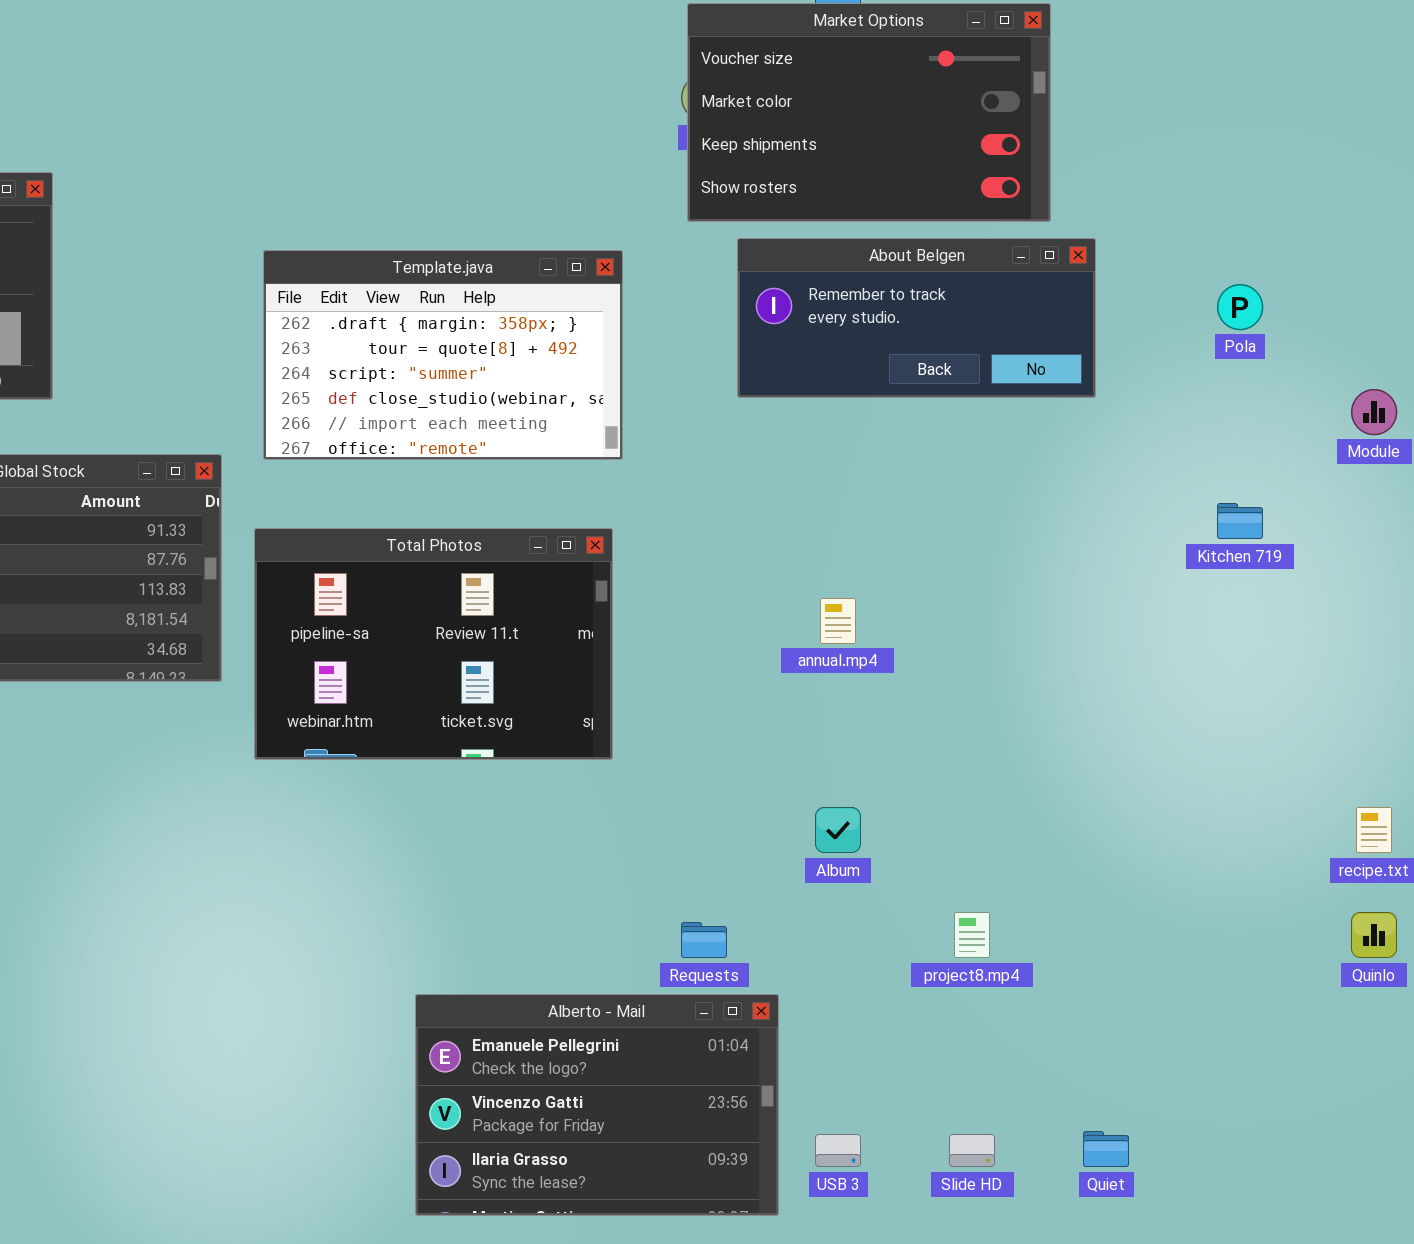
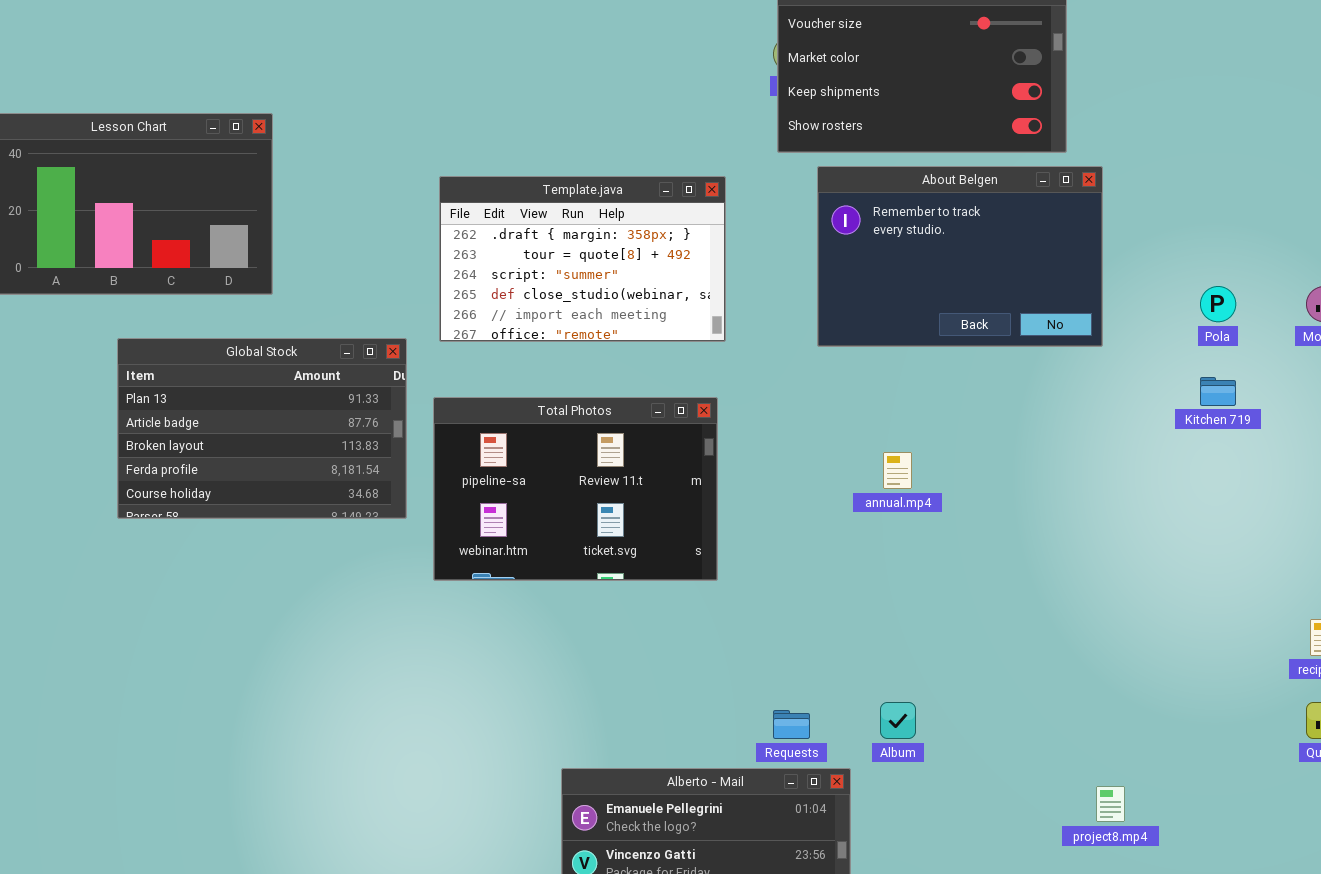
About Belgen: [737,238,1096,398] -> [817,166,1103,347], resized
Pola: [1217,284,1263,330] -> [1200,286,1236,322], moved
Album: [815,807,861,853] -> [880,702,916,739], moved
project8.mp4: [954,912,990,958] -> [1096,786,1125,822], moved

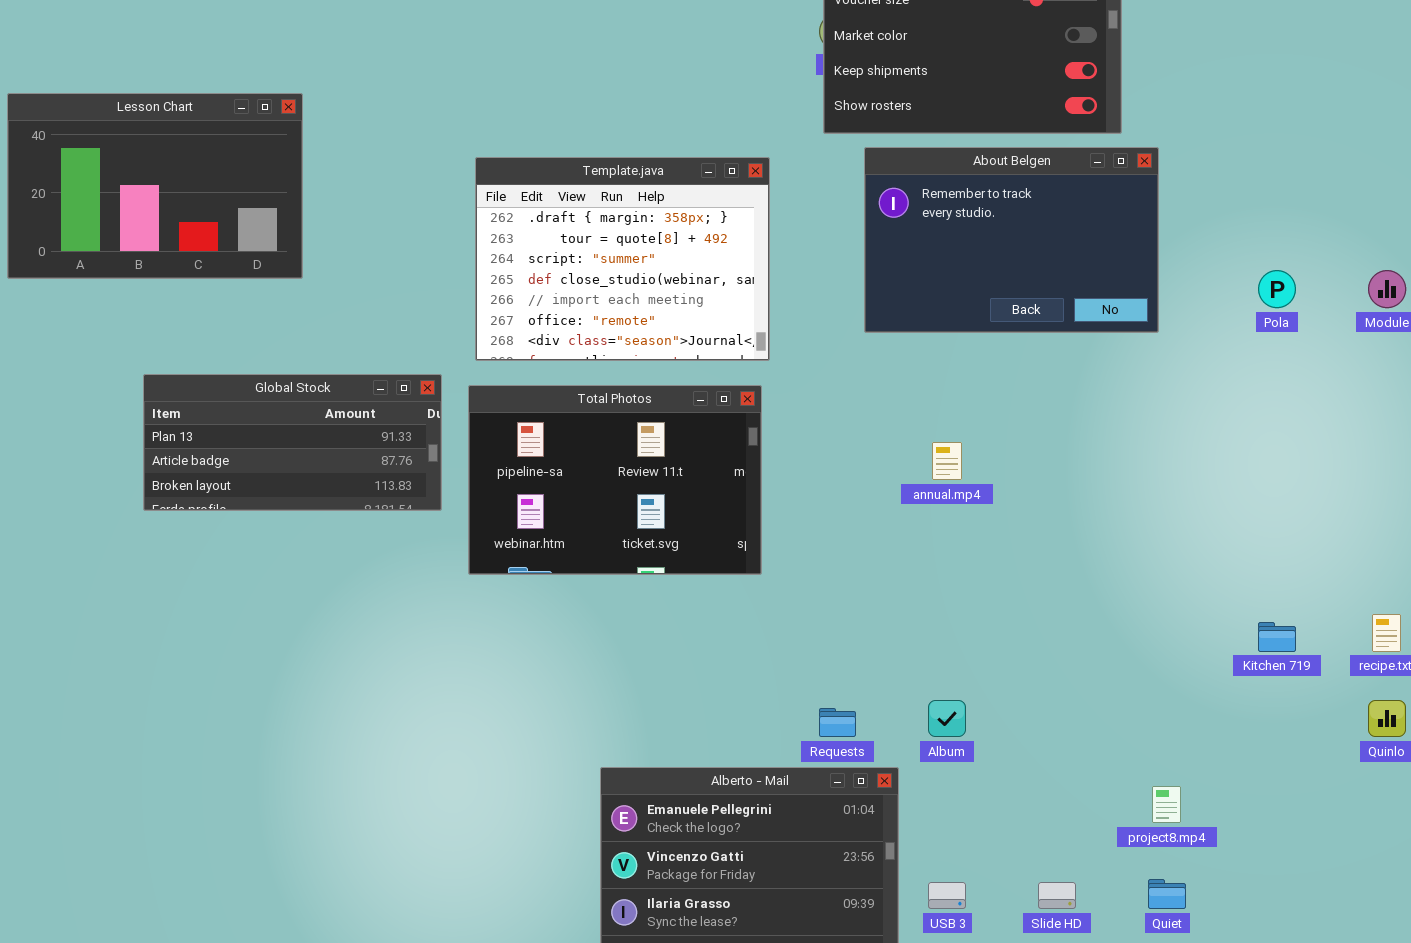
Template.java: [439,176,726,342] -> [475,157,770,361], resized
Global Stock: [117,338,407,519] -> [143,374,442,511], resized
Kitchen 719: [1200,377,1236,406] -> [1258,622,1296,652], moved

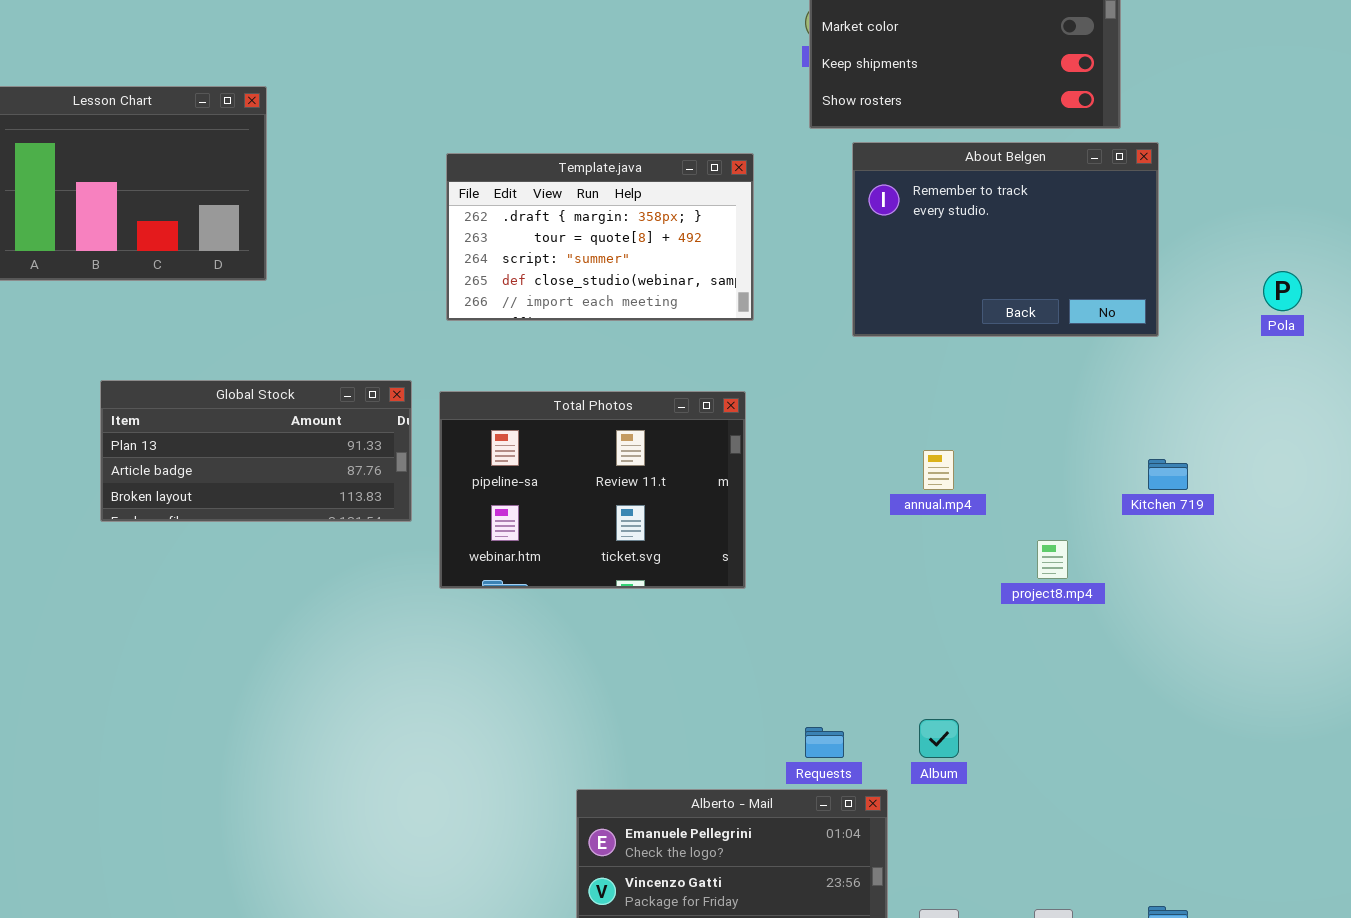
Template.java: [475,157,770,361] -> [446,153,754,321], resized
Kitchen 719: [1258,622,1296,652] -> [1148,459,1188,490], moved
project8.mp4: [1152,786,1181,823] -> [1037,540,1068,579], moved

